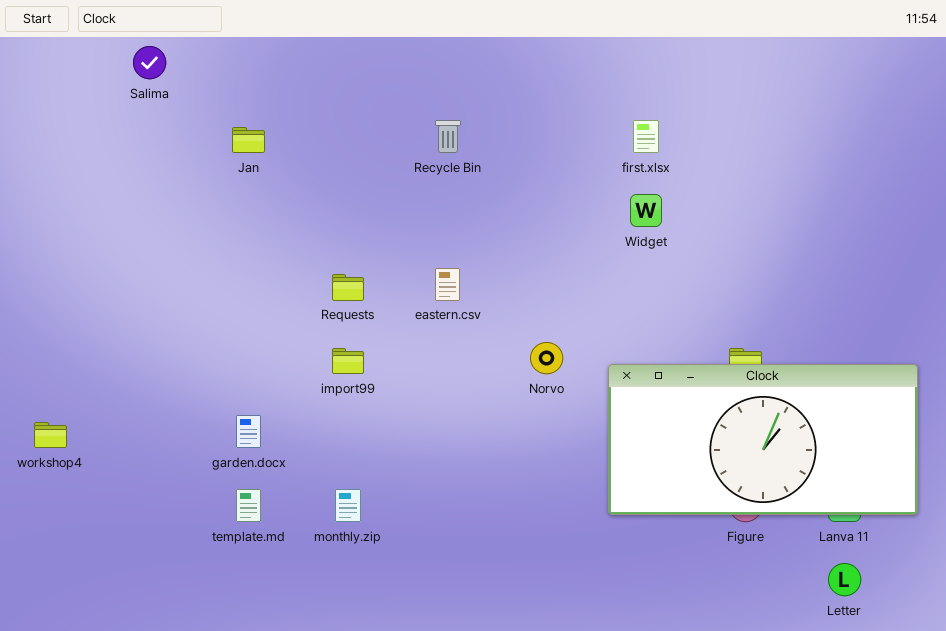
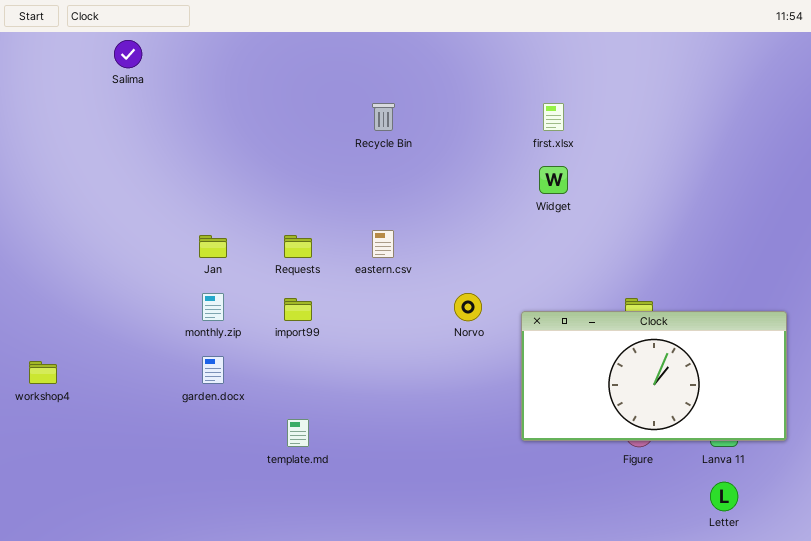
Jan: [232,127,265,153] -> [199,235,227,258], moved
template.md: [236,489,261,522] -> [287,419,309,447], moved
monthly.zip: [335,489,361,522] -> [202,293,224,321], moved

